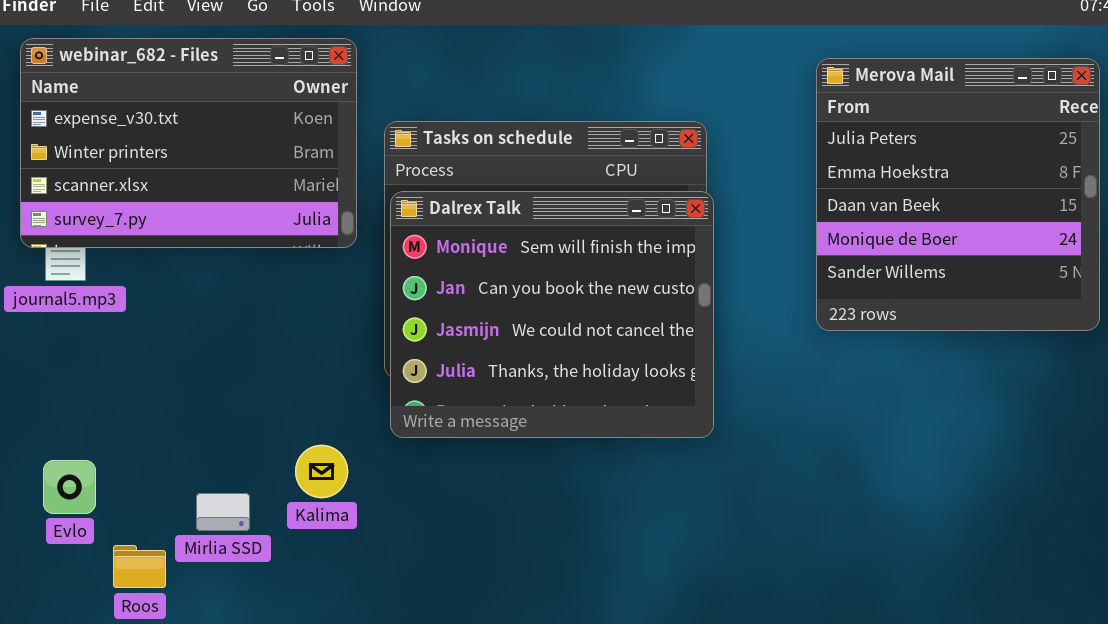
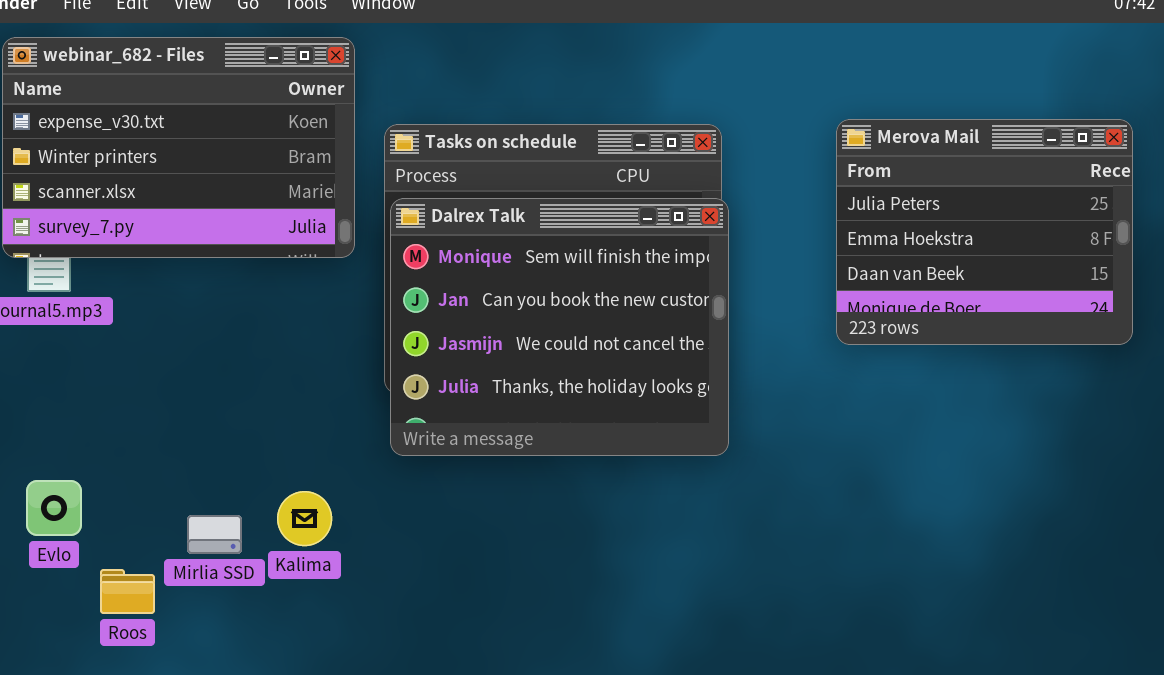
Merova Mail: [816,58,1100,331] -> [836,119,1133,345], resized
Kalima: [295,445,348,498] -> [277,491,332,546], moved

